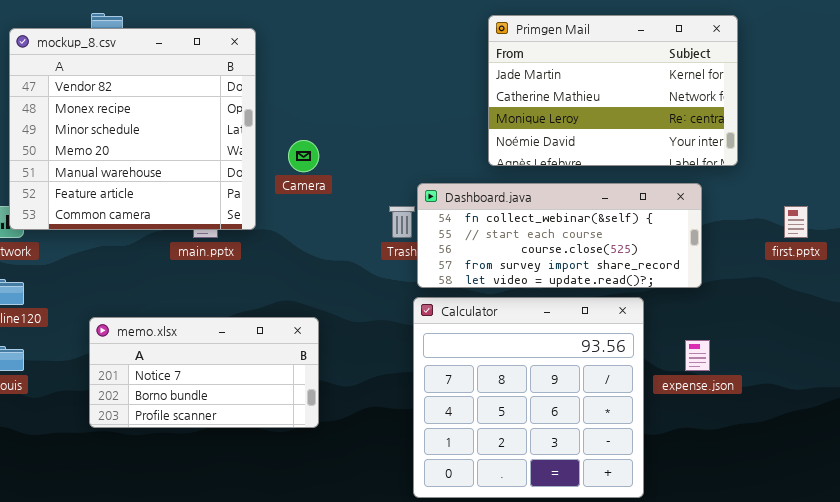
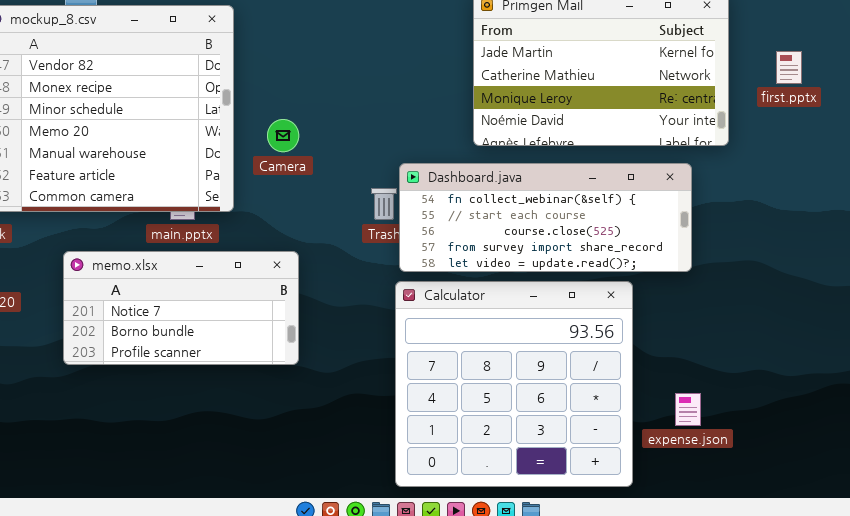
first.pptx: [784,206,808,238] -> [776,51,802,84], moved
memo.xlsx: [89,317,319,428] -> [63,251,299,365], moved
expense.json: [685,340,710,371] -> [675,393,701,426], moved

